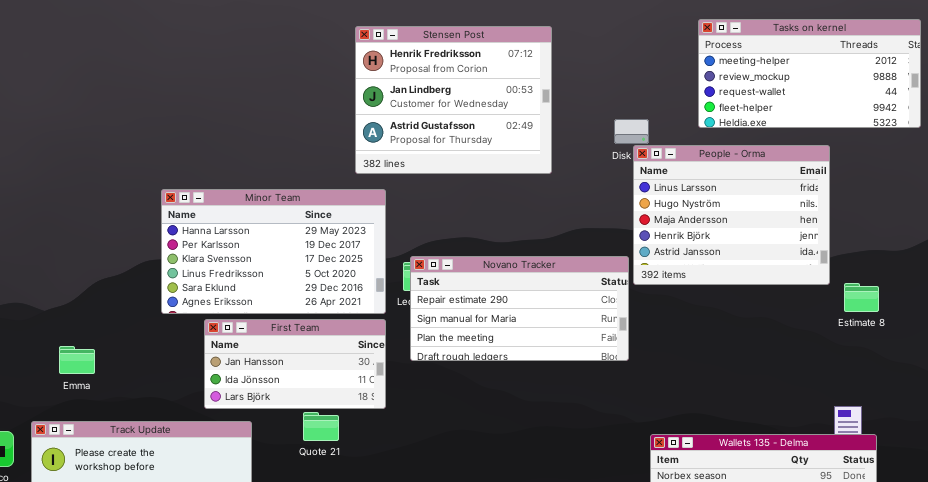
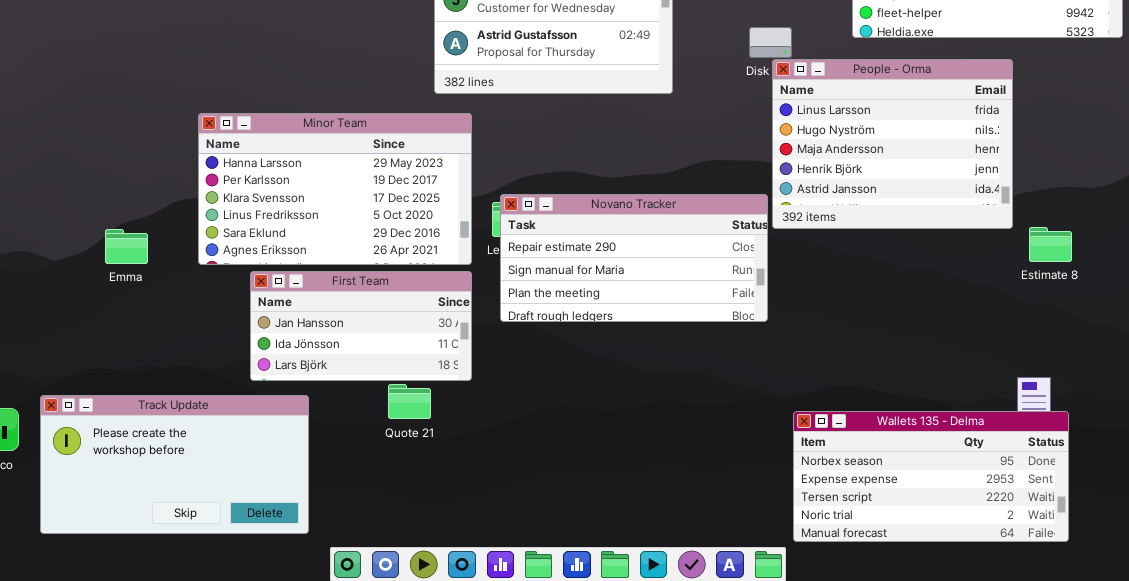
Emma: [59,346,95,374] -> [105,229,148,264], moved
Quote 21: [303,412,339,441] -> [388,384,431,419], moved

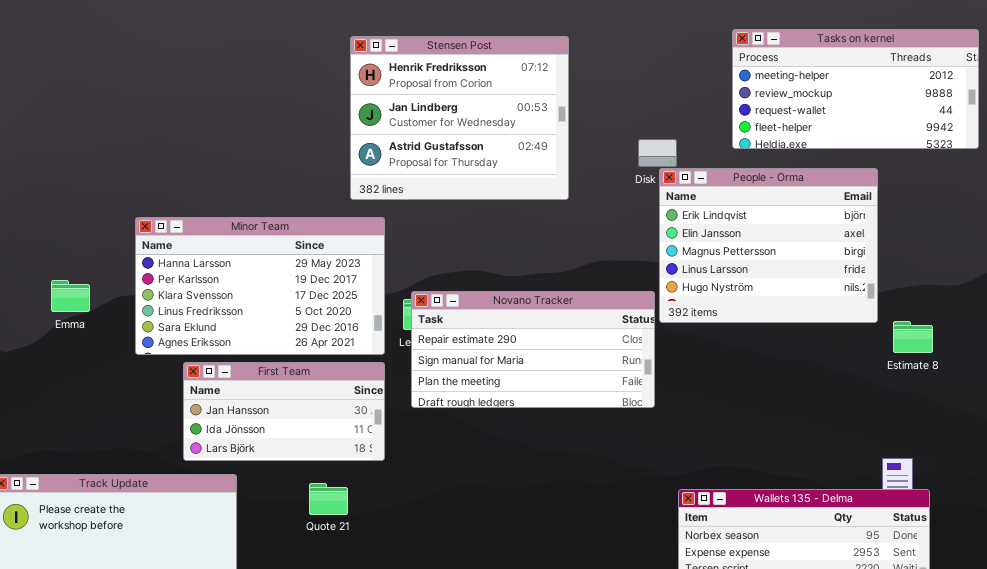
People - Orma: [772,59,1013,229] -> [659,168,878,323], scrolled up 3 rows
Emma: [105,229,148,264] -> [51,280,90,312], moved
Quote 21: [388,384,431,419] -> [309,483,348,515], moved

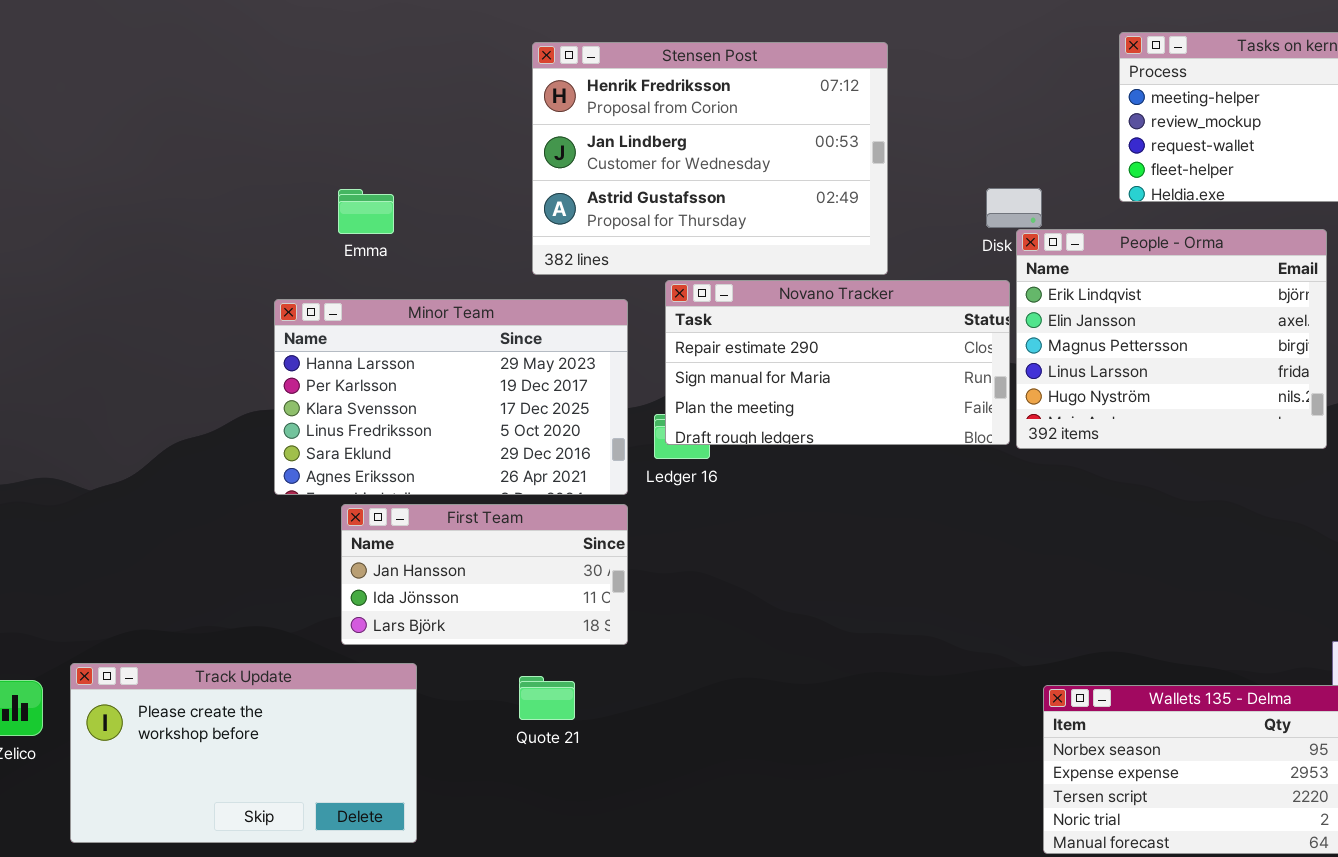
Stensen Post: [350,36,569,200] -> [532,42,888,275], resized
Emma: [51,280,90,312] -> [338,189,394,234], moved
Novano Tracker: [411,291,655,408] -> [665,280,1010,445], moved

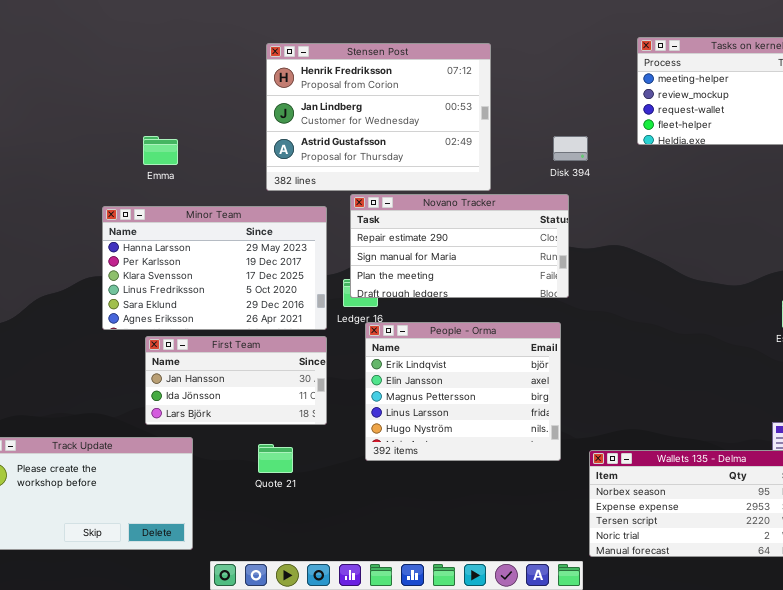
People - Orma: [1016,229,1327,449] -> [365,322,561,461], moved

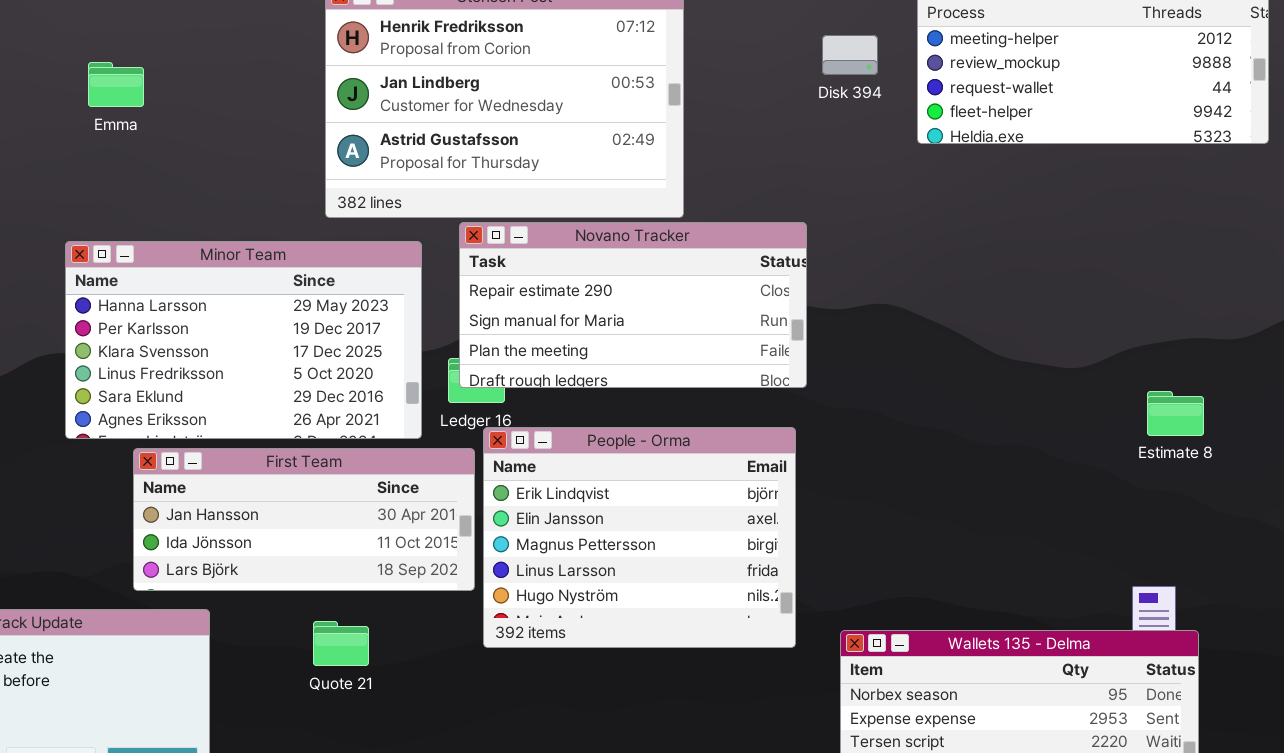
Disk 394: [553,136,588,161] -> [822,35,878,75], moved
Emma: [143,136,178,165] -> [88,62,144,107], moved
First Team: [145,336,327,425] -> [133,448,475,591], resized

